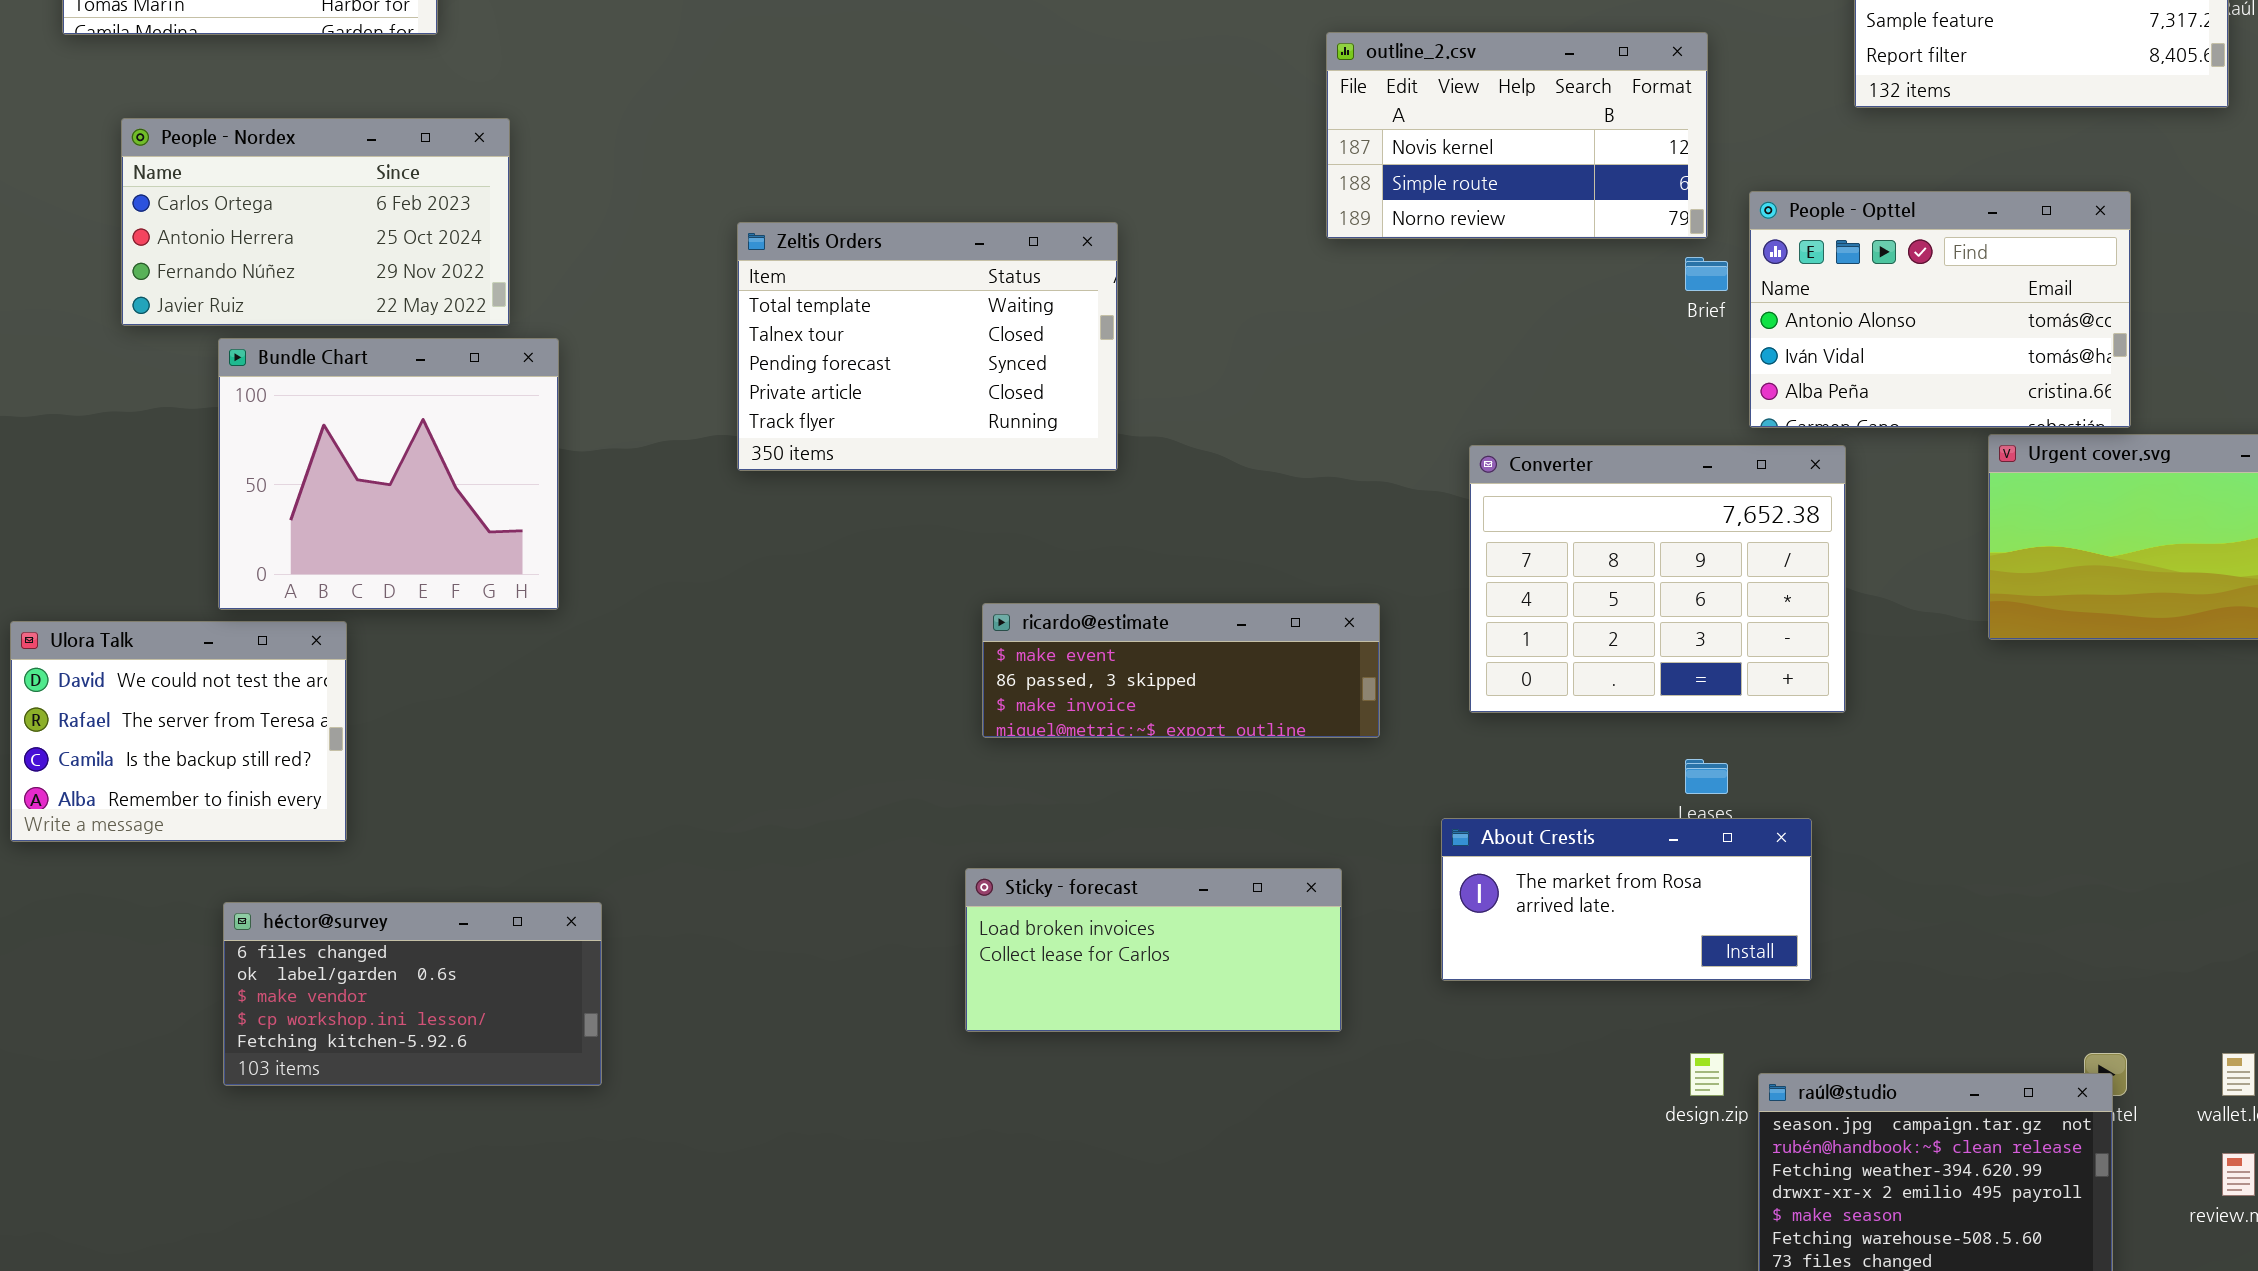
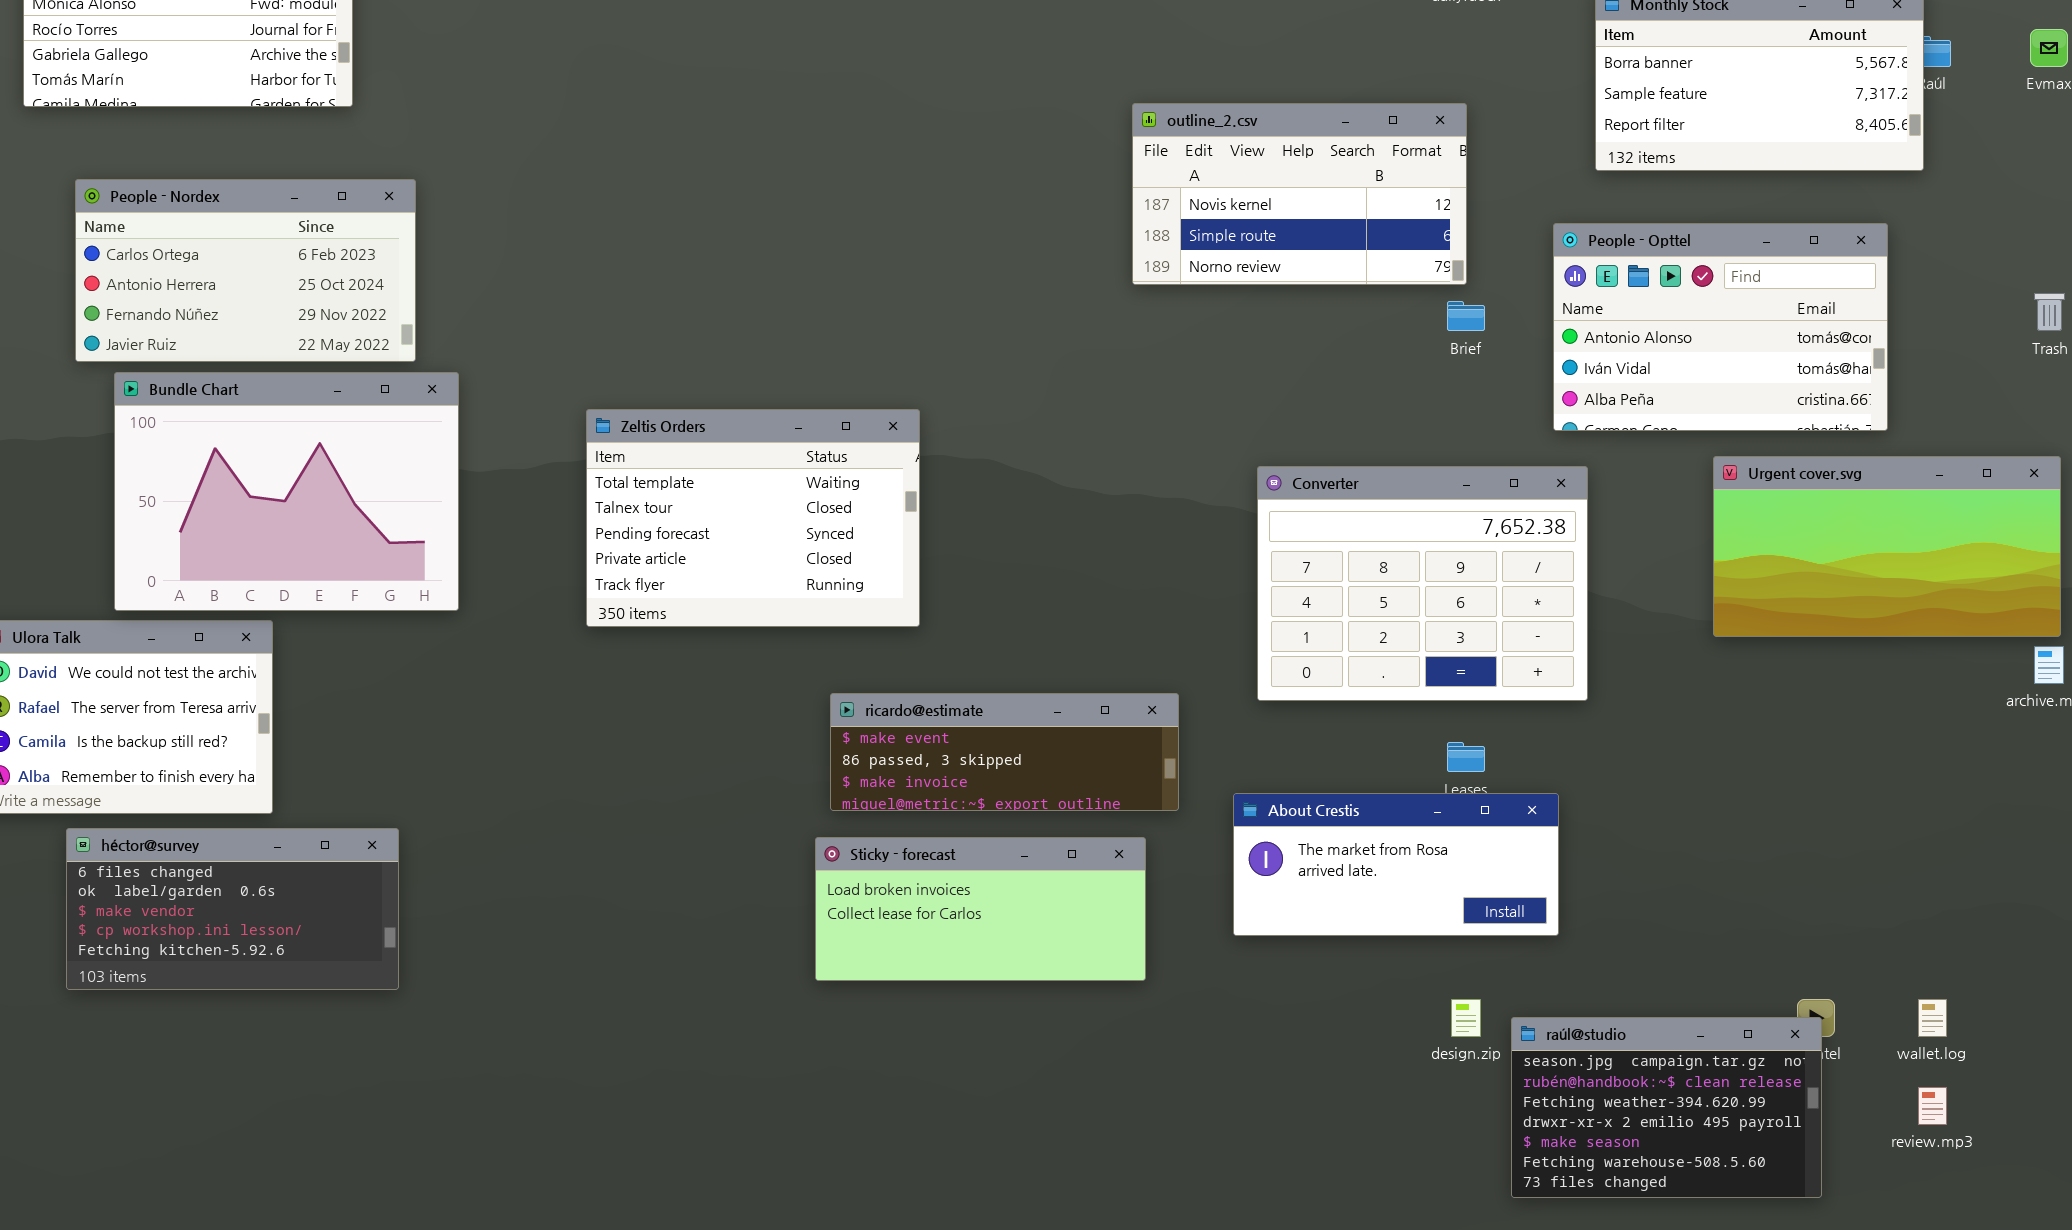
People - Opttel: [1749,191,2131,428] -> [1553,223,1888,431], moved
Zeltis Orders: [737,222,1118,471] -> [586,409,920,627], moved
Bundle Chart: [218,338,559,610] -> [114,372,459,611], resized
ricardo@estimate: [982,603,1380,738] -> [830,693,1179,811], moved
héctor@survey: [223,902,602,1086] -> [66,828,399,990], moved

